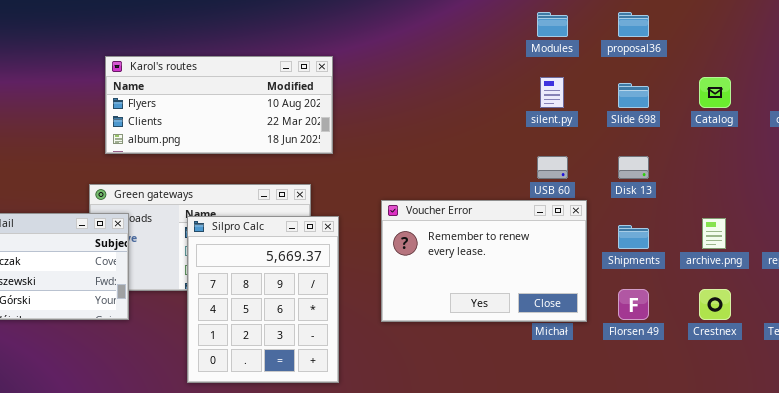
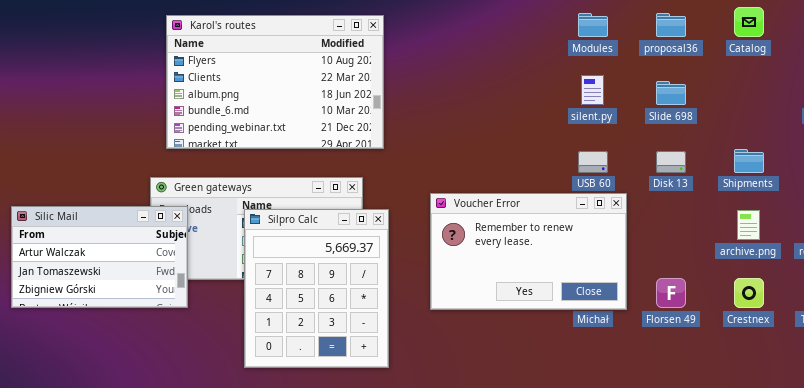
Karol's routes: [105,56,333,154] -> [166,15,384,149], resized
Catalog: [699,77,731,108] -> [734,7,764,37], moved
Shipments: [618,225,649,249] -> [734,149,764,173], moved

